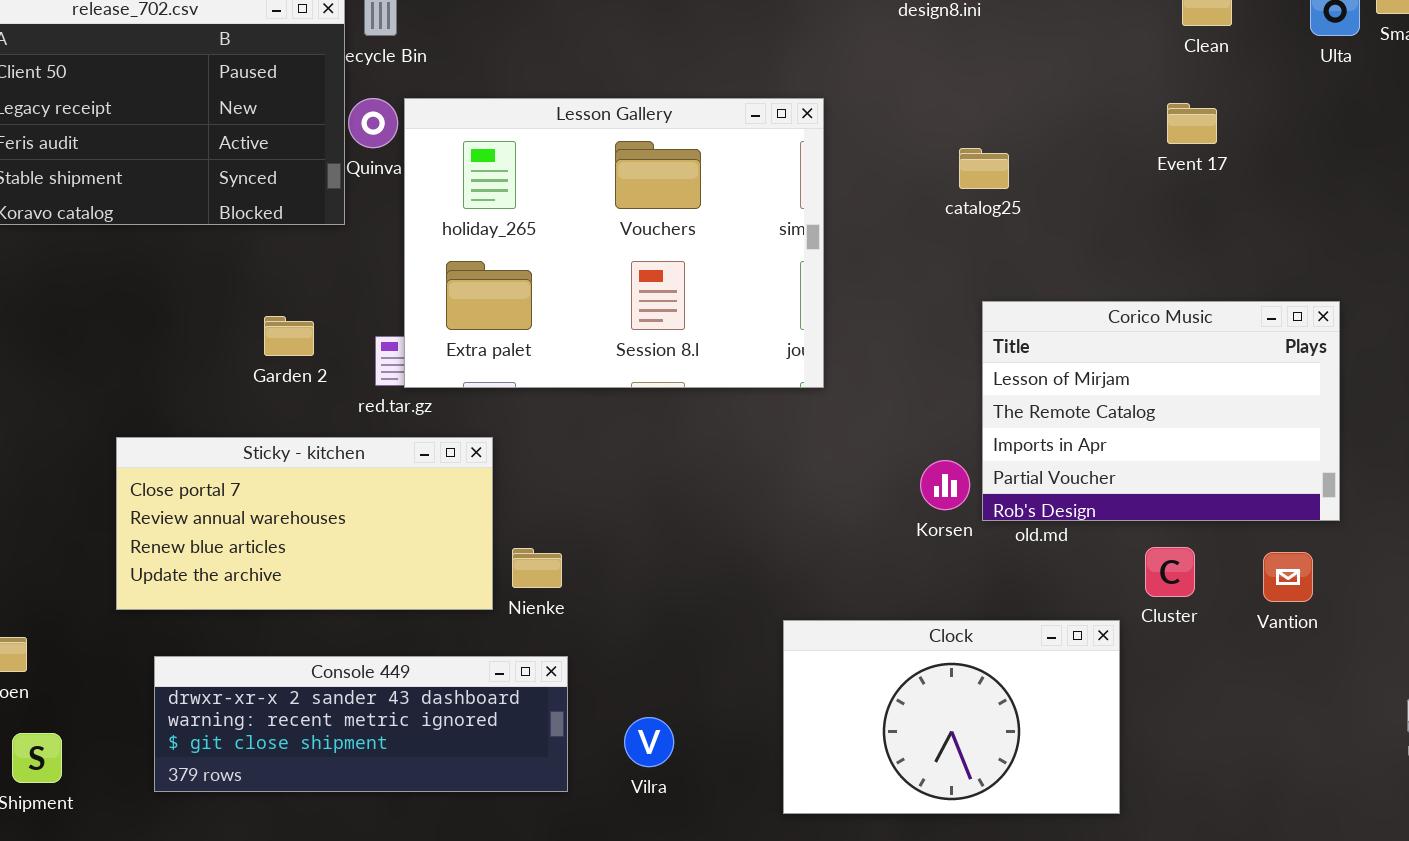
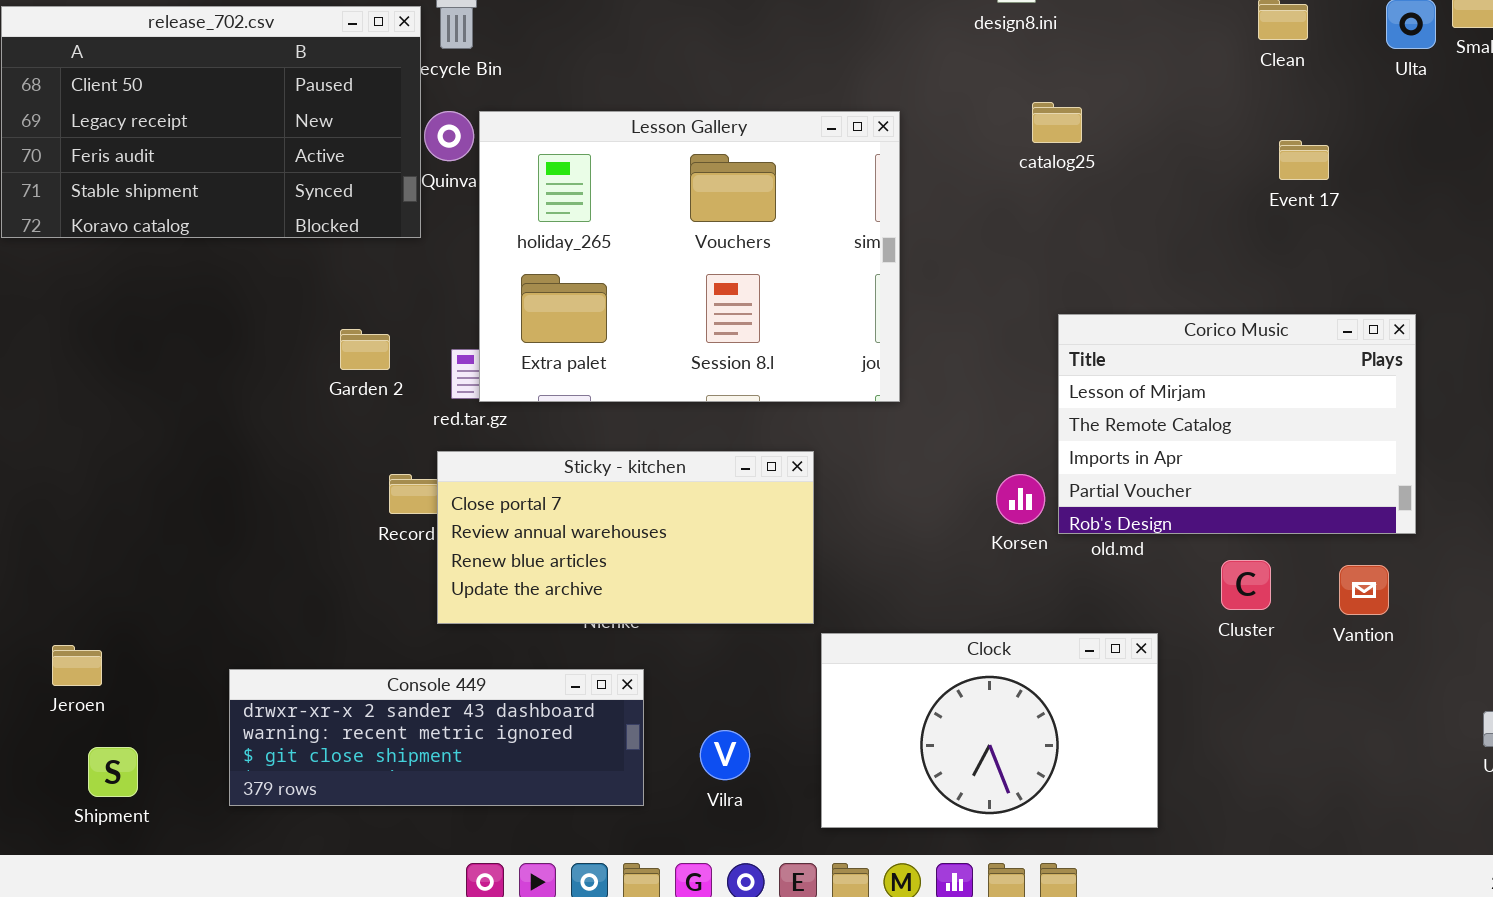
Event 17: [1167,103,1217,144] -> [1279,140,1329,180], moved
catalog25: [959,148,1009,189] -> [1032,102,1082,143], moved
Sticky - kitchen: [116,437,493,610] -> [437,451,814,624], moved
Clock: [783,620,1120,814] -> [821,633,1158,828], moved

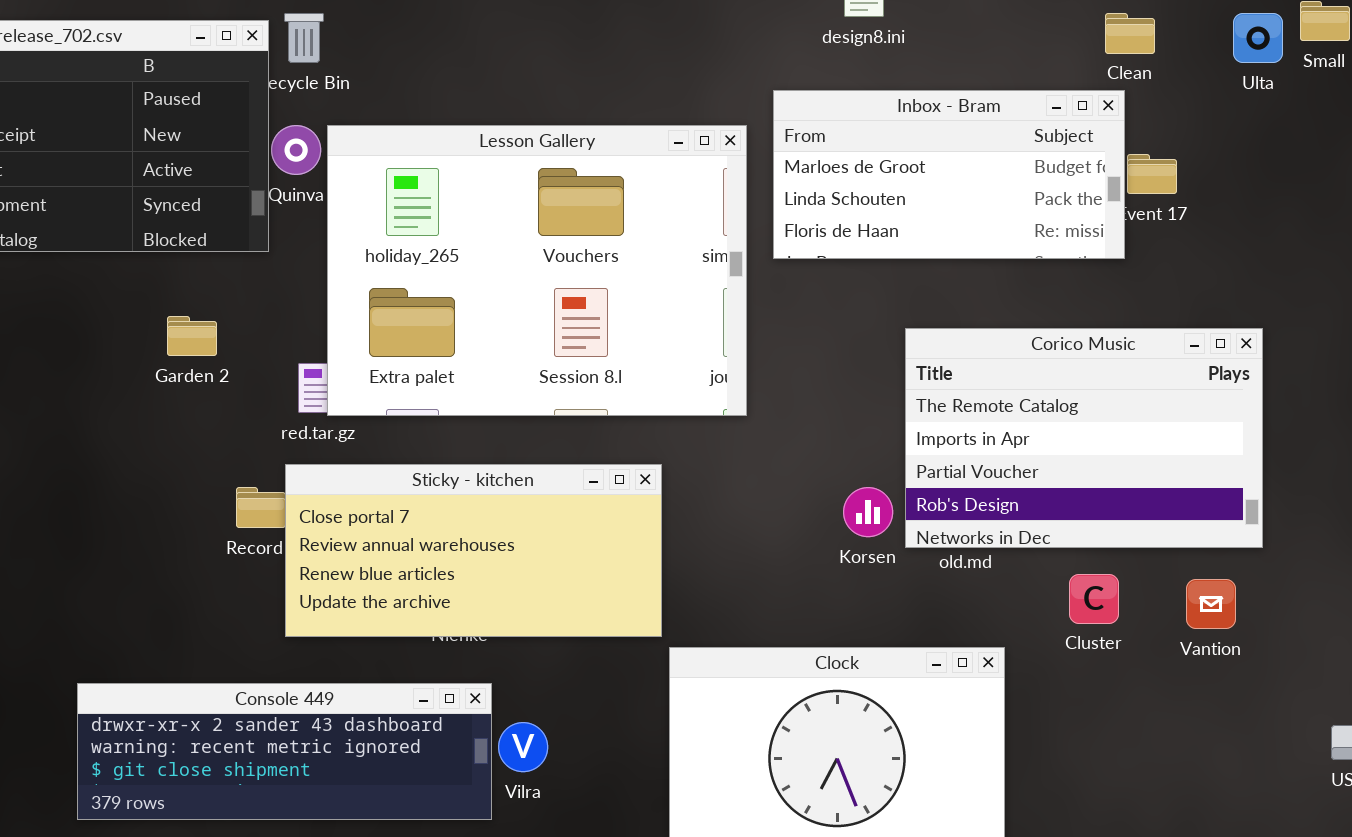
Inbox - Bram: none -> [773,90,1125,259], opened
Corico Music: [1058,314,1416,534] -> [905,328,1263,548], scrolled down 1 row
Garden 2: [340,329,390,370] -> [167,316,217,356], moved
Vilra: [700,730,750,780] -> [498,722,548,772], moved

